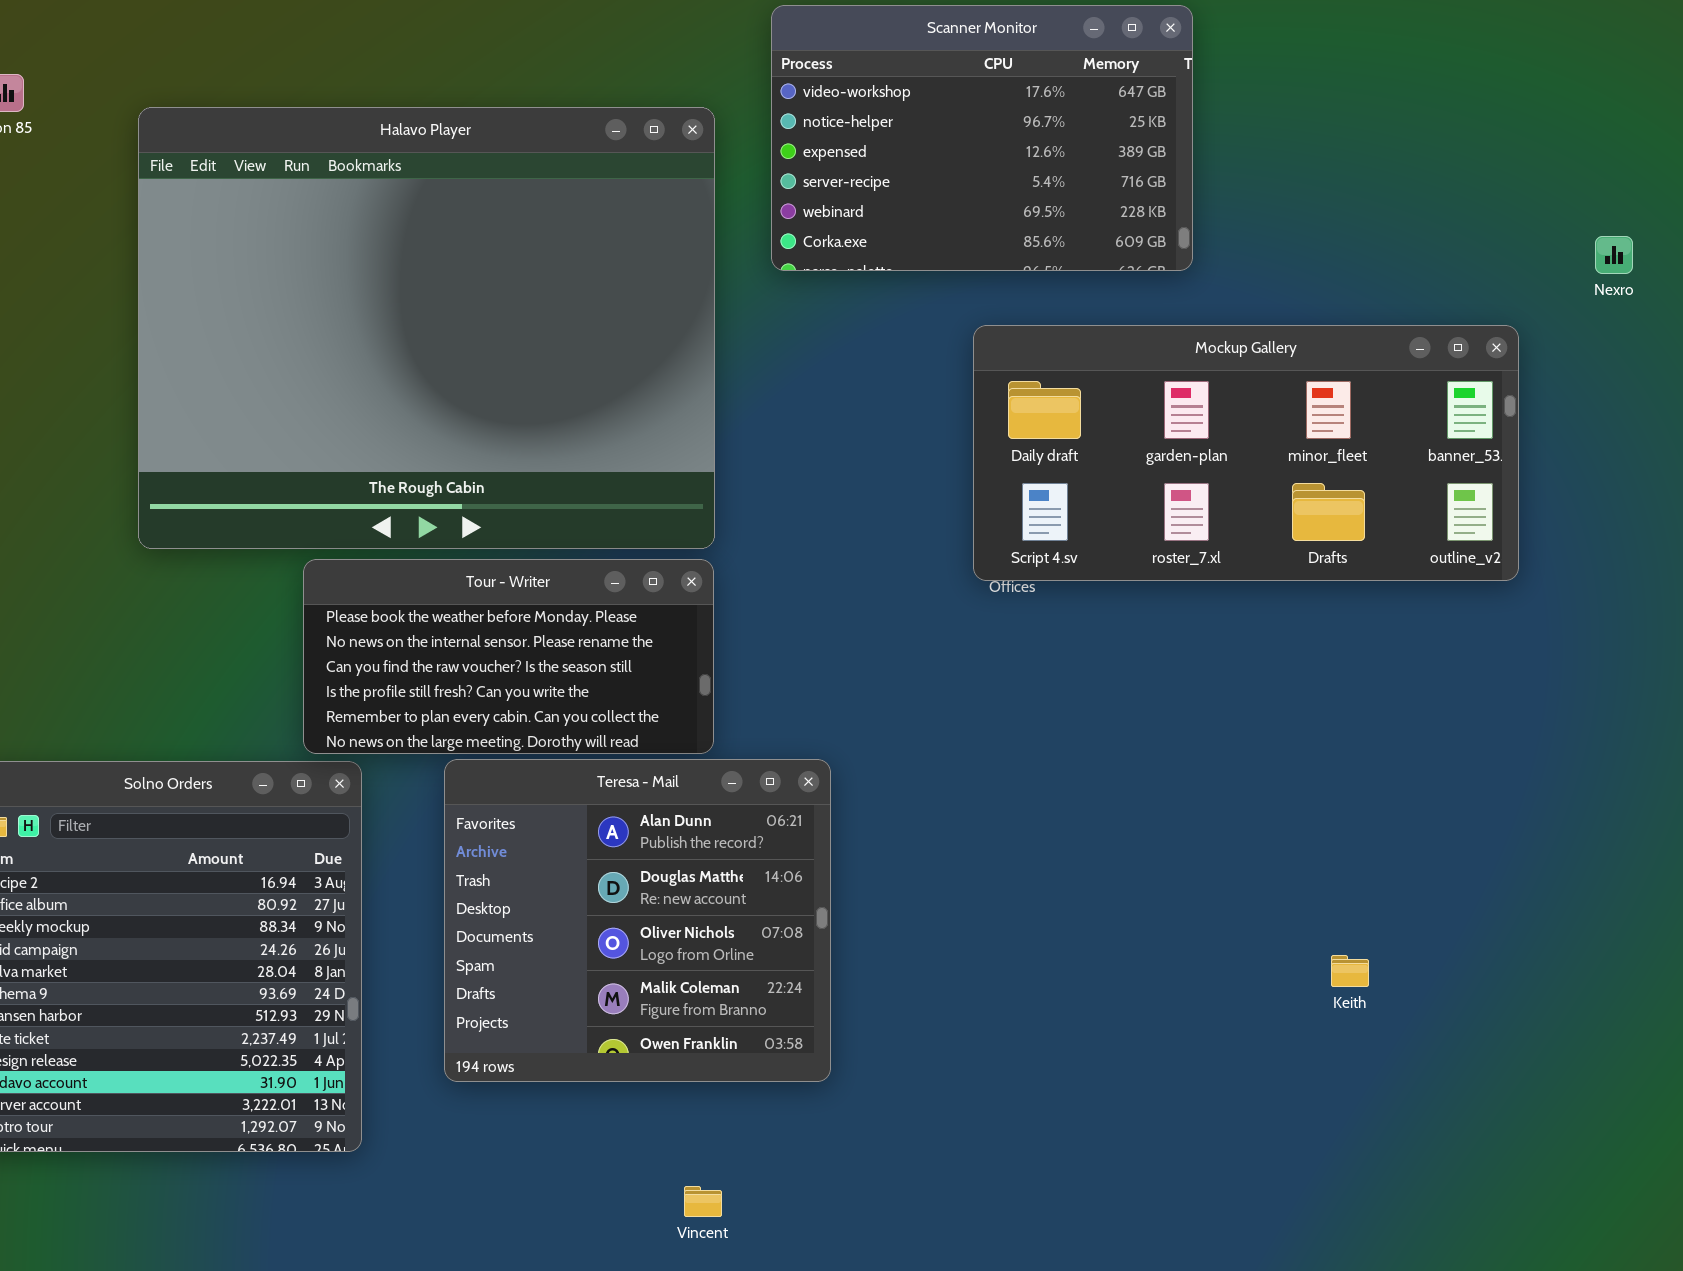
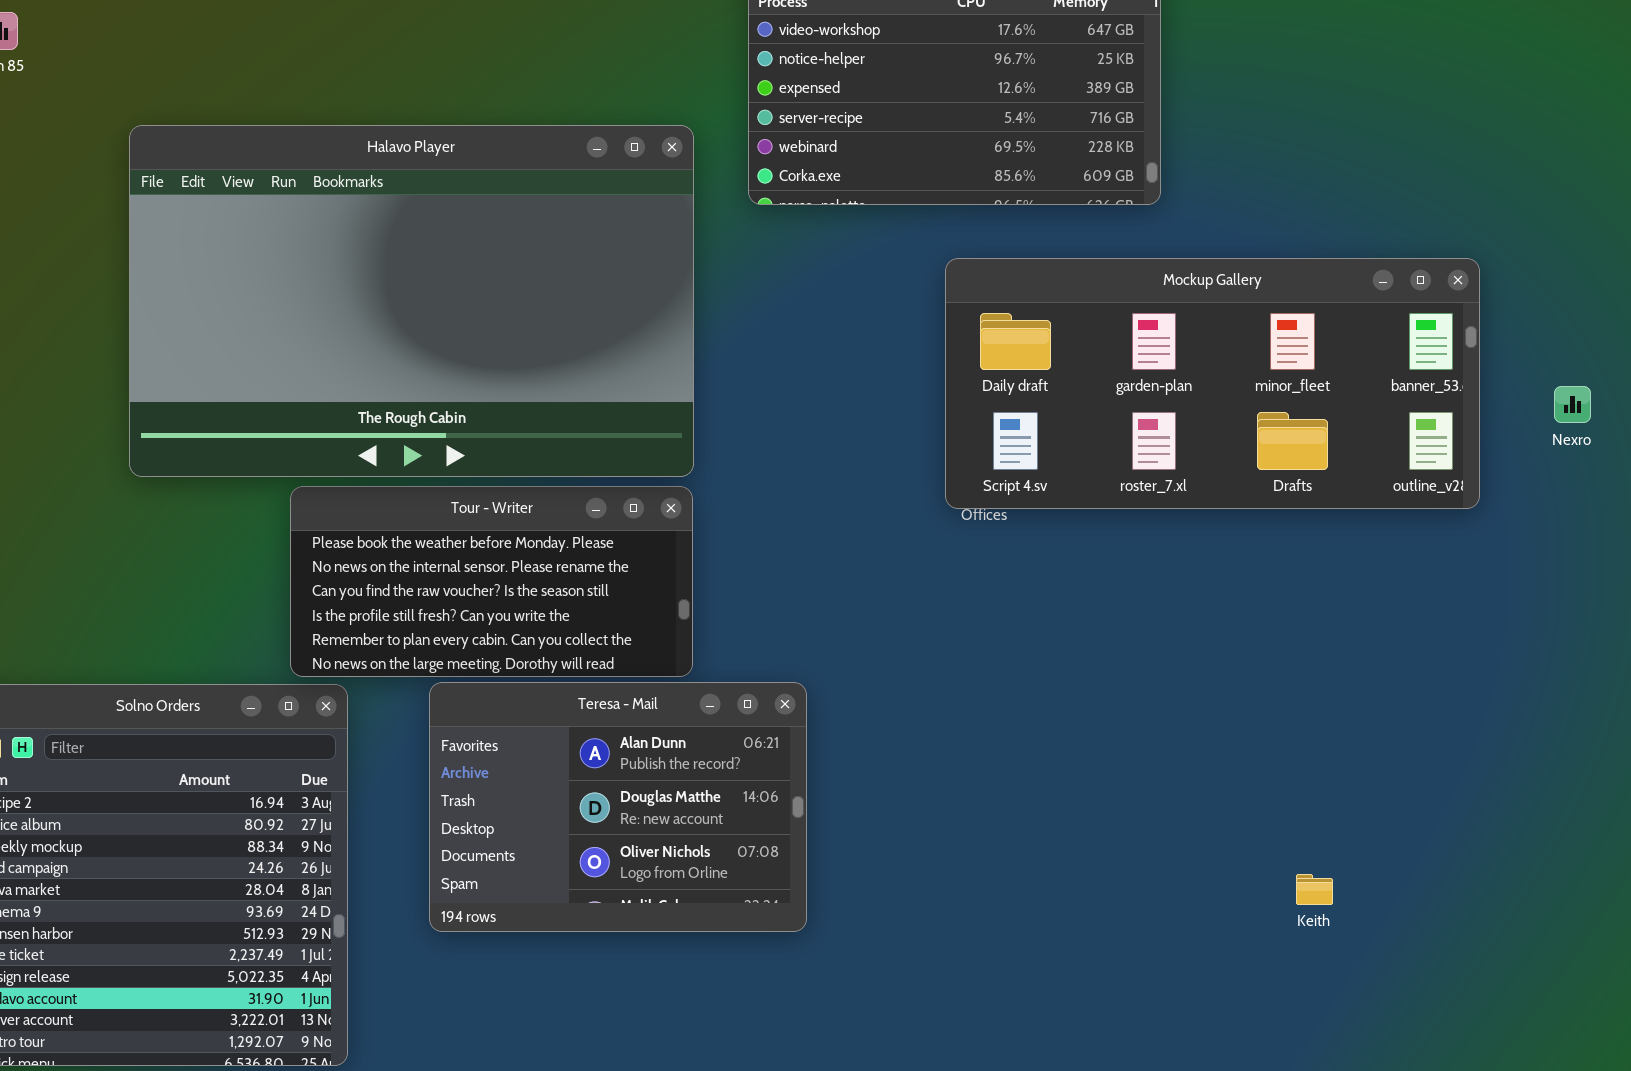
Halavo Player: [138,107,715,549] -> [129,125,694,477], resized
Nexro: [1595,236,1633,274] -> [1554,386,1591,423], moved
Teresa - Mail: [444,759,831,1082] -> [429,682,807,932], resized

